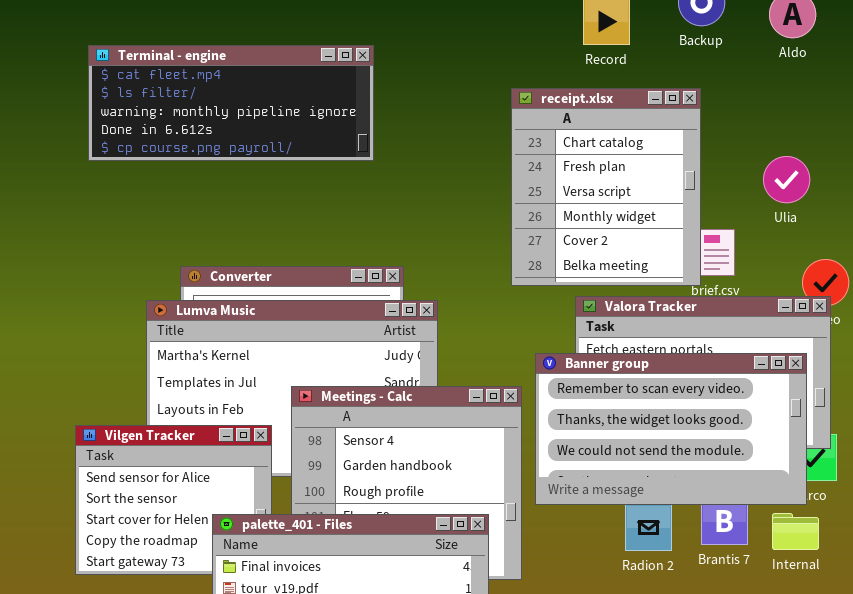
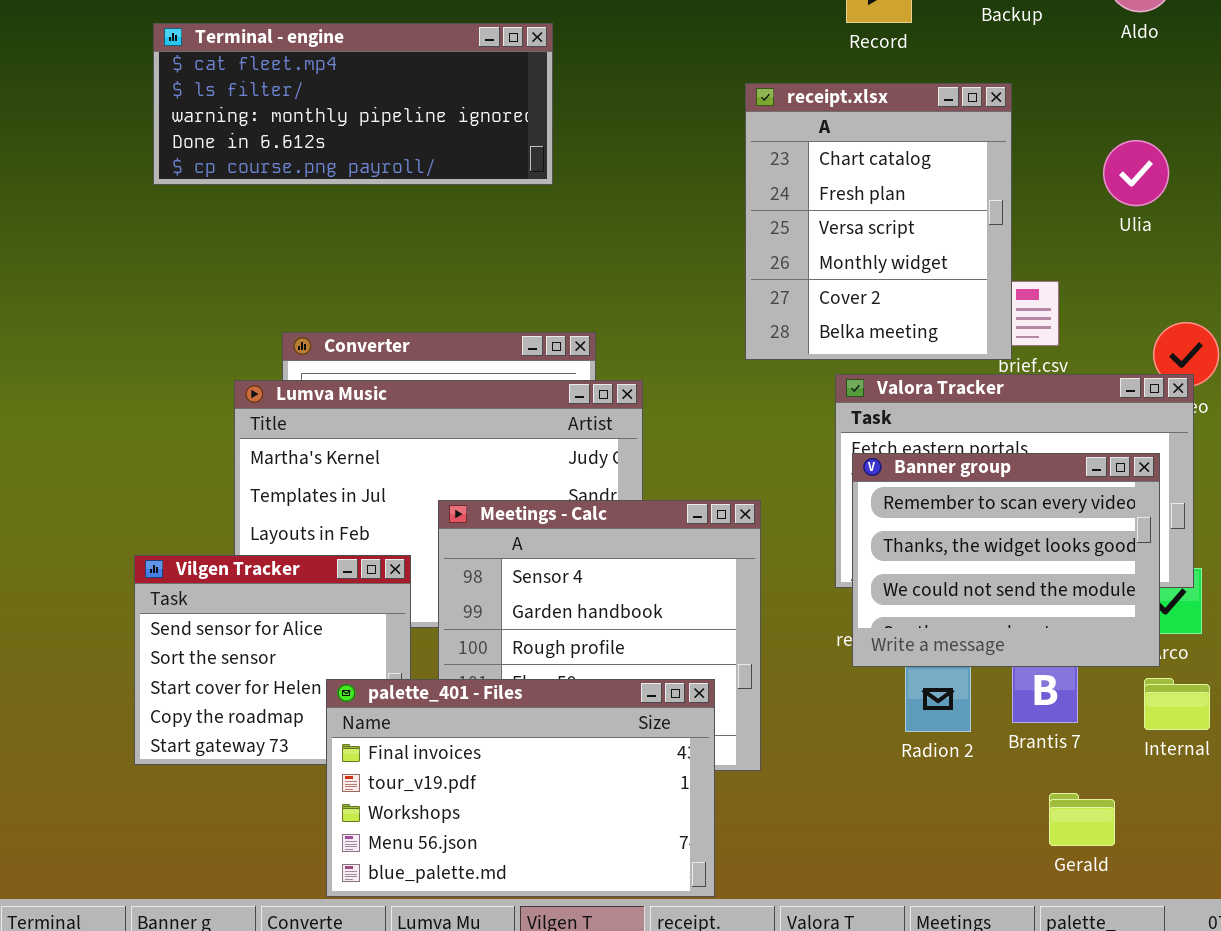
Ulia: [763,156,810,203] -> [1103,140,1169,206], moved
Banner group: [535,353,807,505] -> [852,453,1160,667], resized
Internal: [772,513,819,550] -> [1144,678,1210,730], moved

